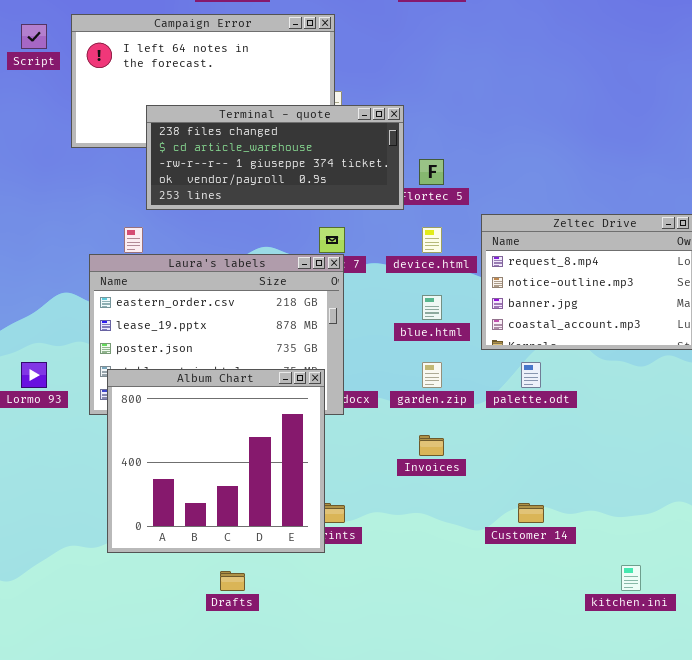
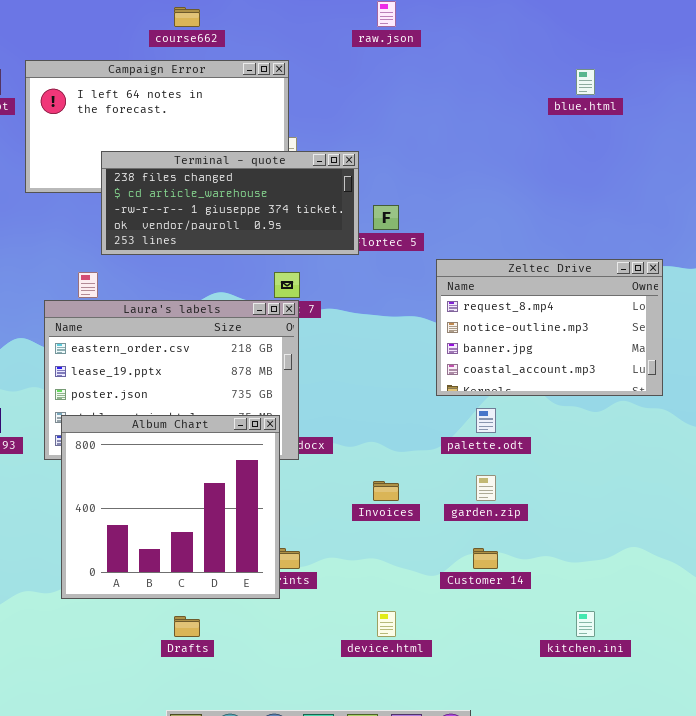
device.html: [422,227,442,253] -> [377,611,396,637], moved
blue.html: [422,295,442,320] -> [576,69,595,95], moved
garden.zip: [422,362,442,388] -> [476,475,496,501], moved

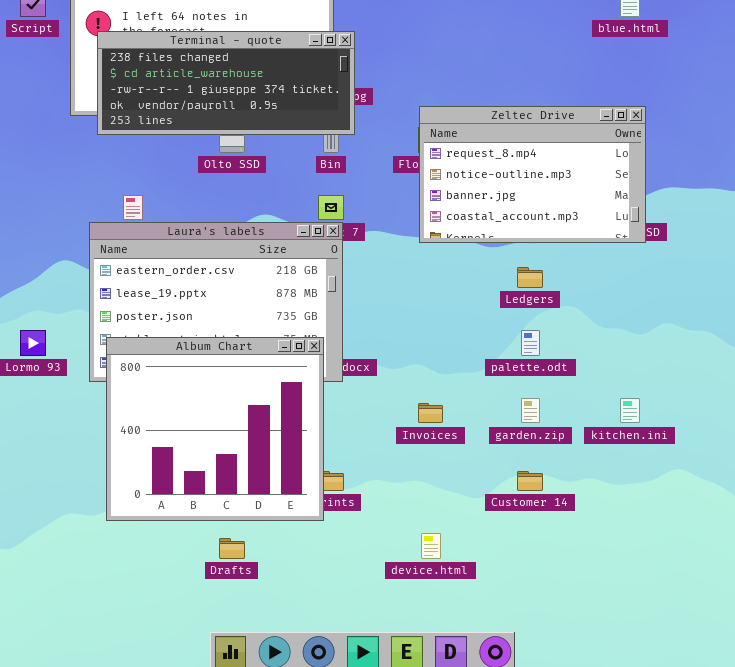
Terminal - quote: [101,151,359,255] -> [97,31,355,135], moved
Zeltec Drive: [436,259,663,396] -> [419,106,646,243], moved
kitchen.ini: [576,611,595,637] -> [620,398,640,423], moved

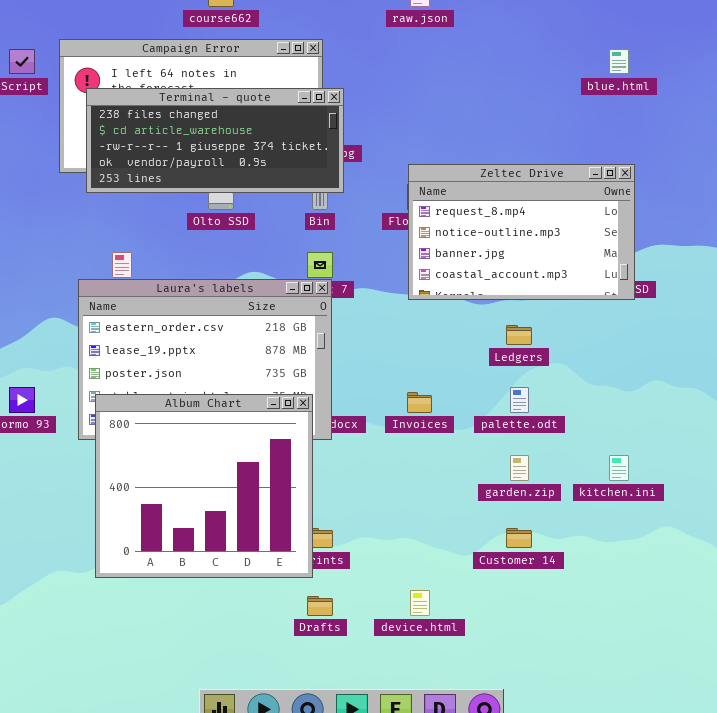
Invoices: [418,403,443,423] -> [407,392,432,413], moved
Drafts: [219,538,245,559] -> [307,596,333,616], moved

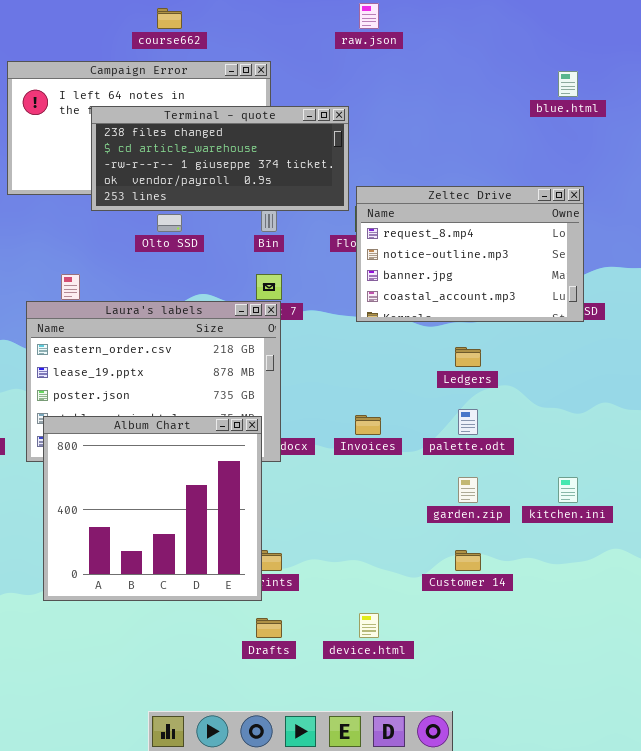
Terminal - quote: [86,88,344,193] -> [91,106,349,211], moved

